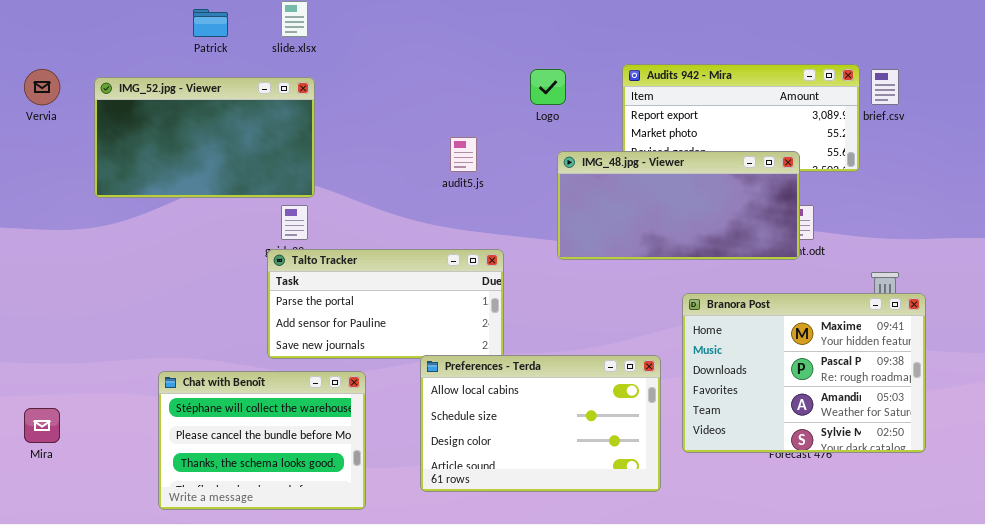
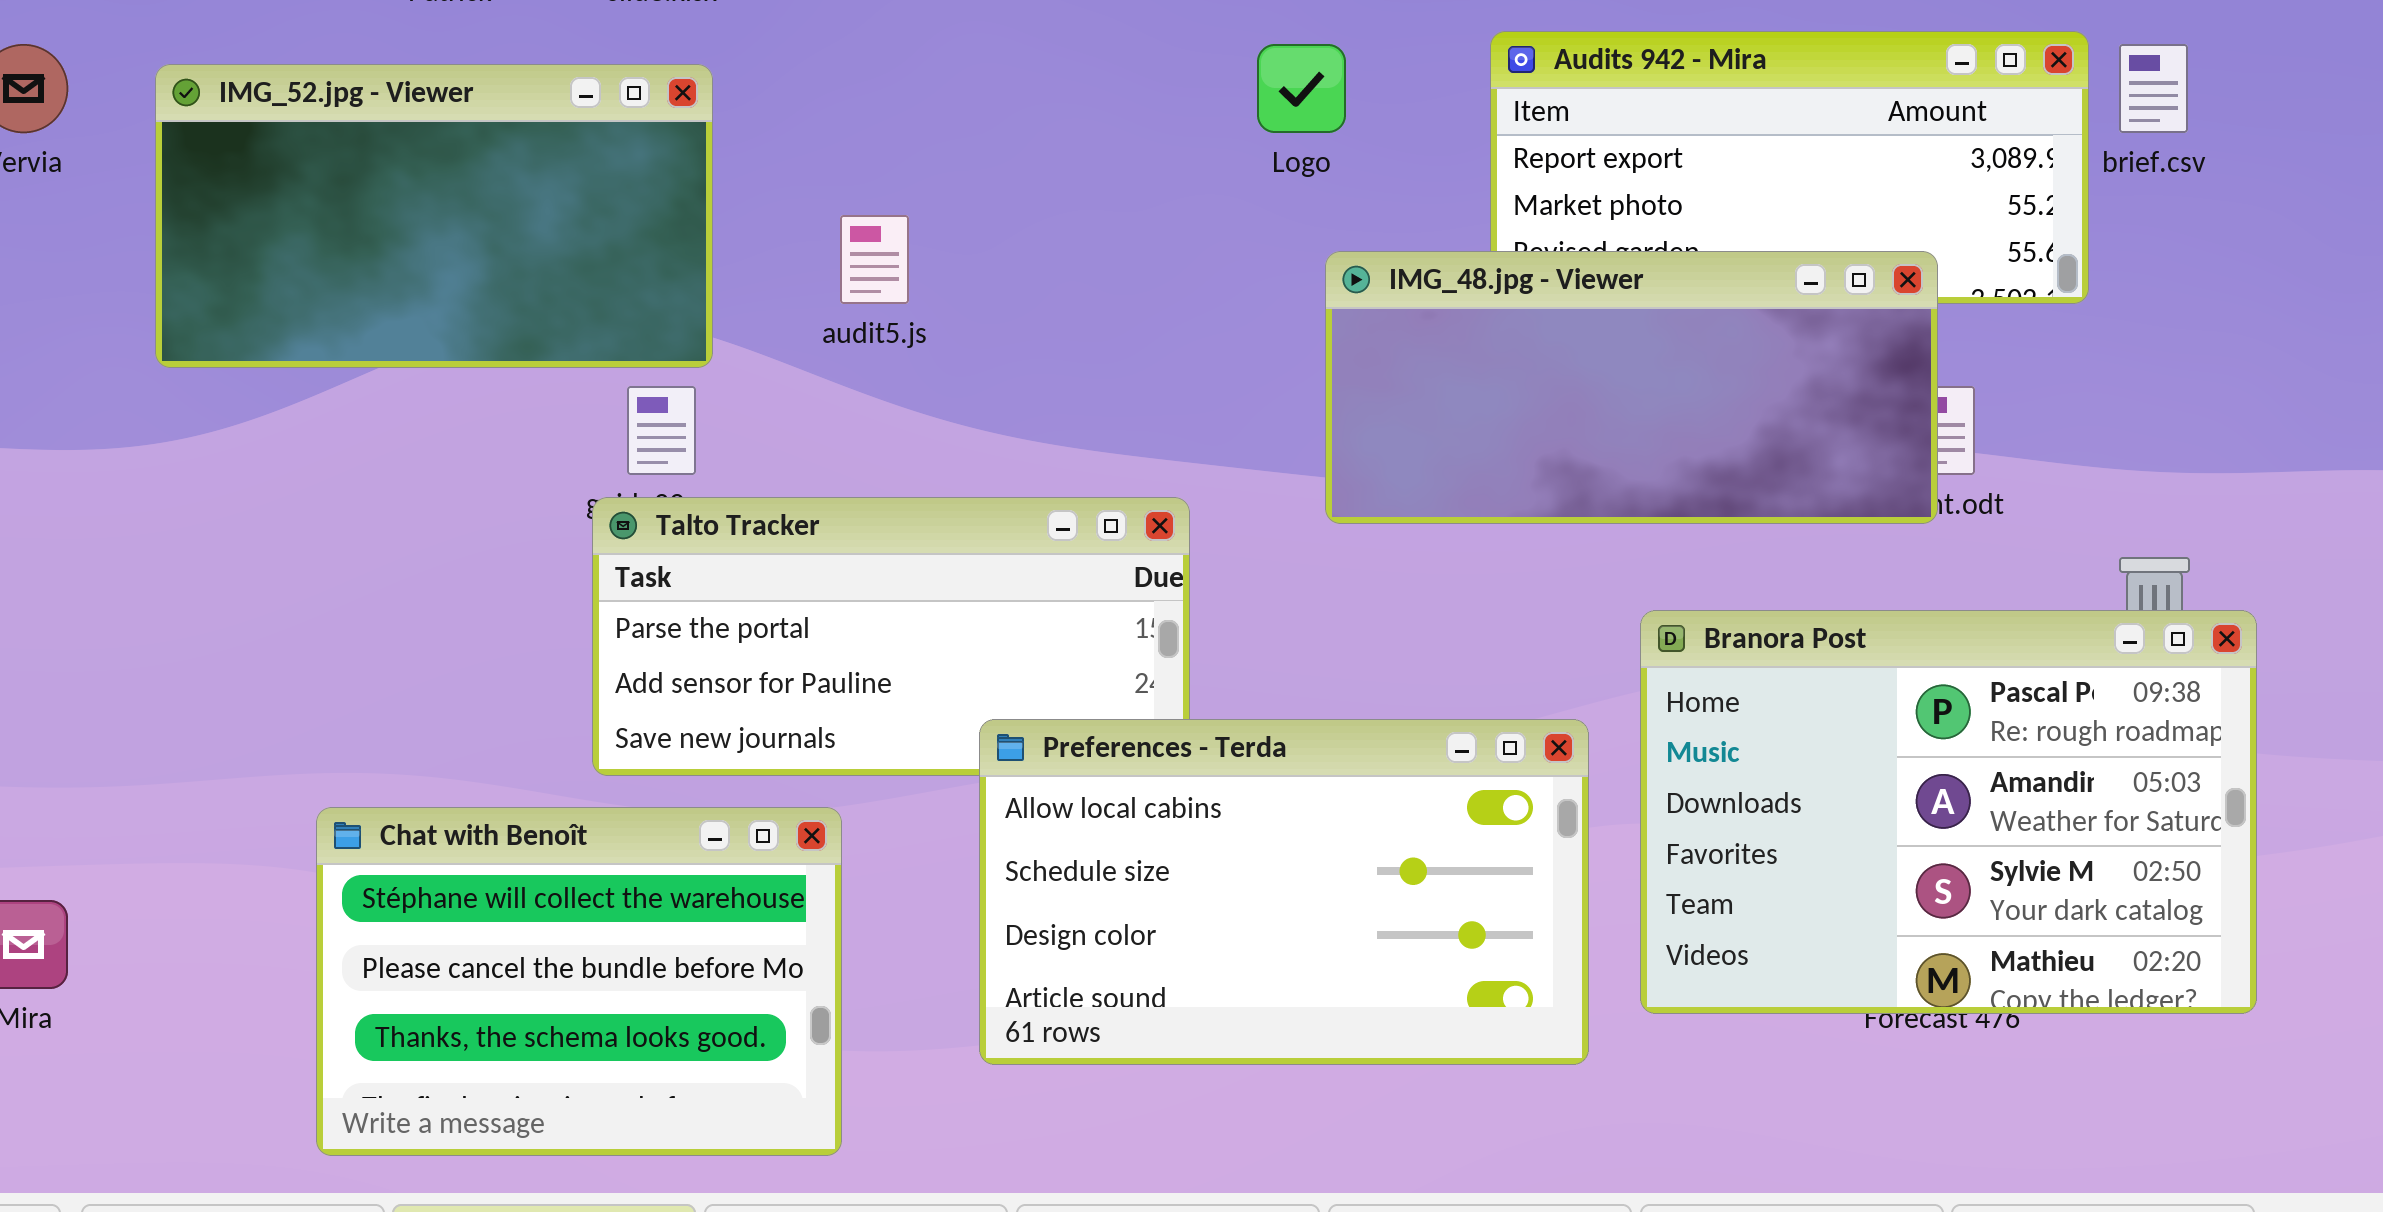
audit5.js: [450,137,477,172] -> [840,215,909,304], moved
Branora Post: [682,293,926,453] -> [1640,610,2257,1014], scrolled down 1 row
Preferences - Terda: [420,355,661,492] -> [979,719,1589,1065], moved

